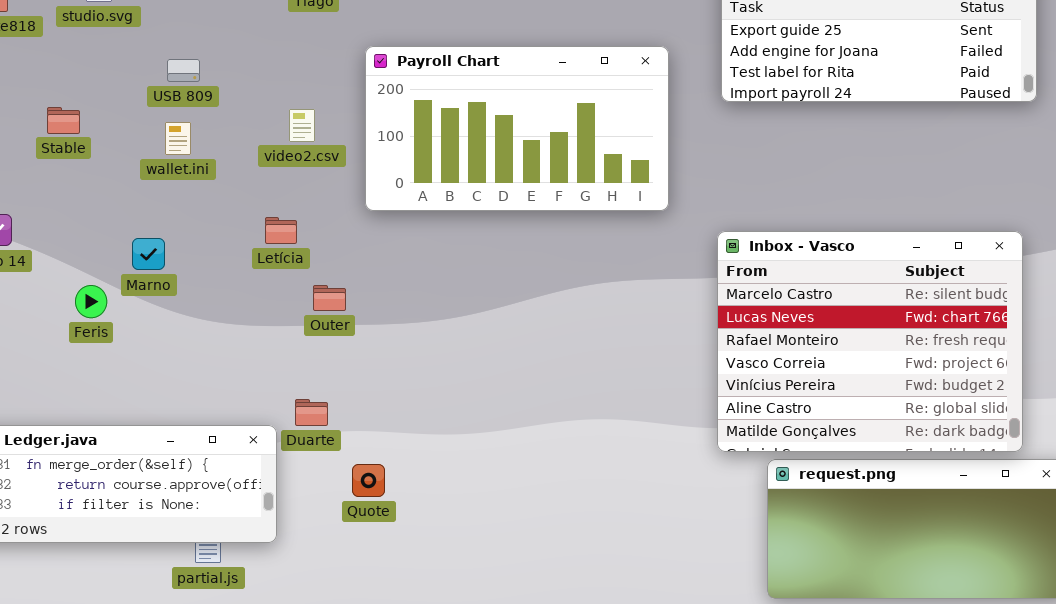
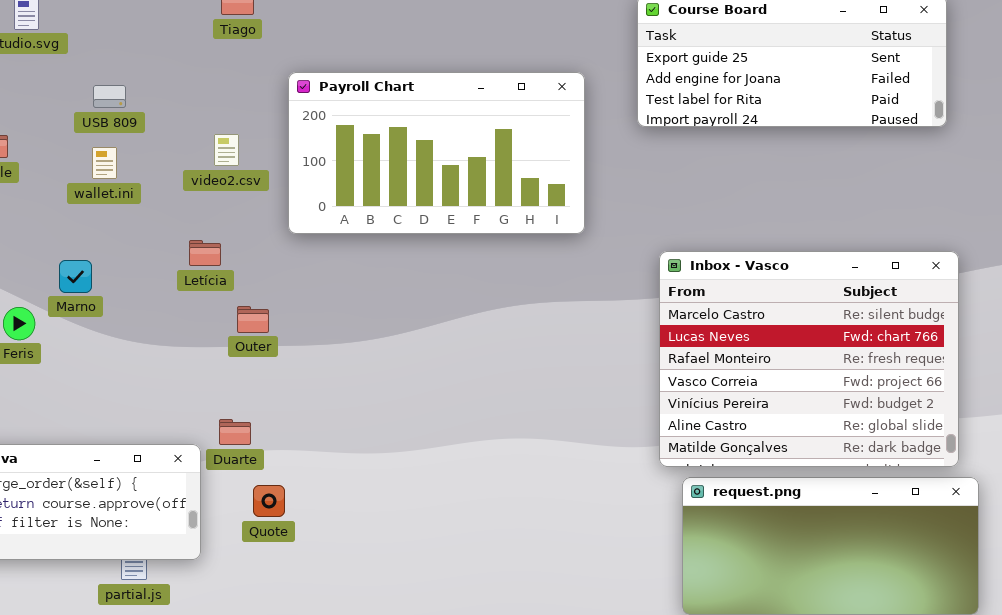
Inbox - Vasco: [717,231,1023,452] -> [659,251,959,467], moved
Quote: [352,464,385,497] -> [253,485,285,517], moved

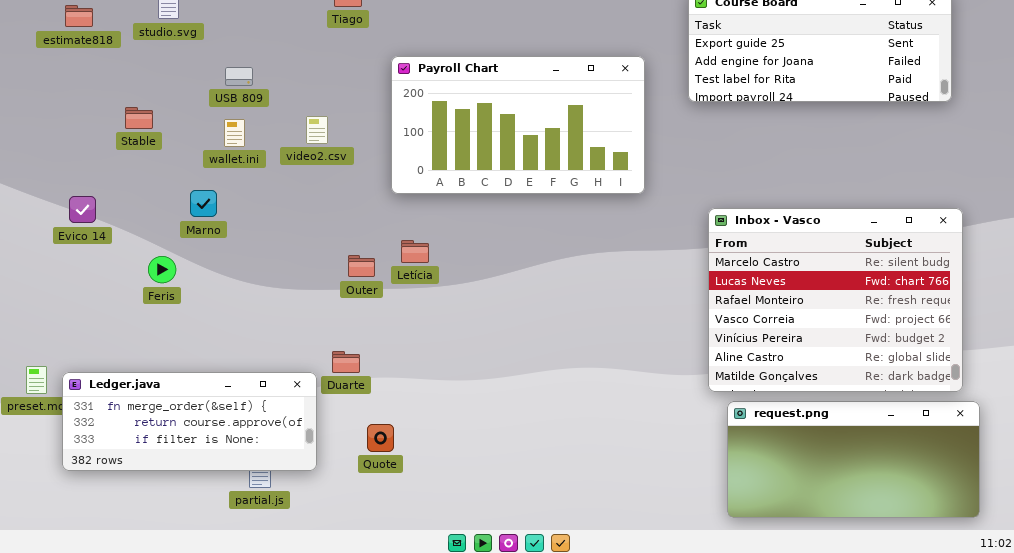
video2.csv: [214,134,239,166] -> [306,116,328,144], moved
Letícia: [189,240,221,266] -> [401,240,429,263], moved
Marno: [59,260,92,293] -> [190,190,217,217], moved
Quote: [253,485,285,517] -> [367,424,394,452], moved

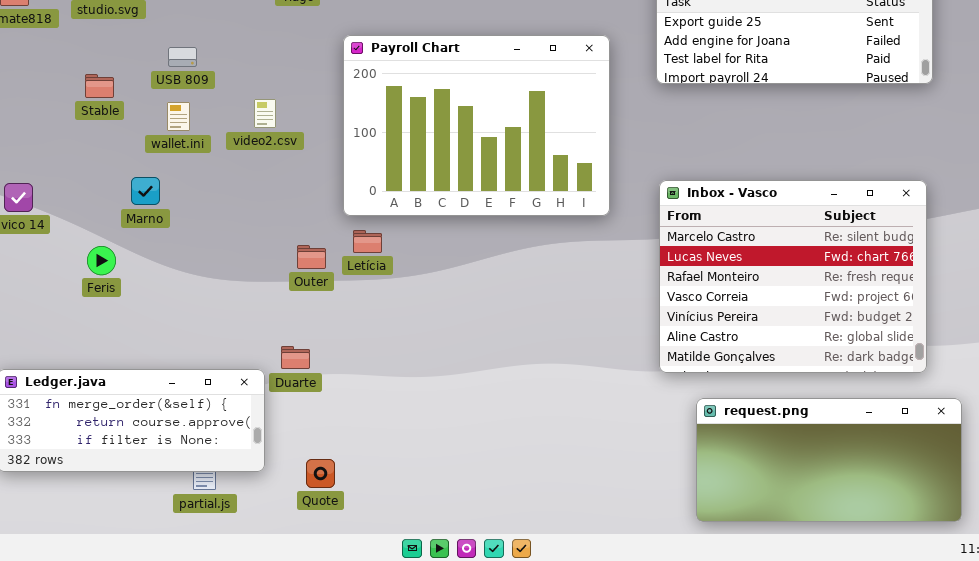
Payroll Chart: [391,56,645,194] -> [343,35,610,216], resized
Stable: [125,107,153,129] -> [85,74,114,98], moved
Inbox - Vasco: [708,208,963,392] -> [659,180,927,373], moved
Quote: [367,424,394,452] -> [306,459,335,488], moved

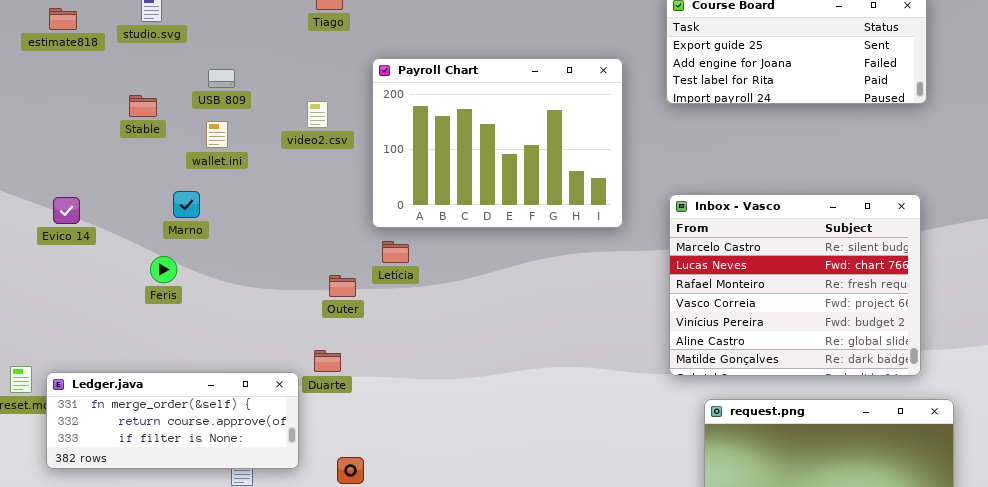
video2.csv: [254,99,276,128] -> [307,101,328,128], moved
Outer: [297,245,326,269] -> [329,275,356,297], moved
Feris: [87,246,116,275] -> [150,256,177,283], moved

